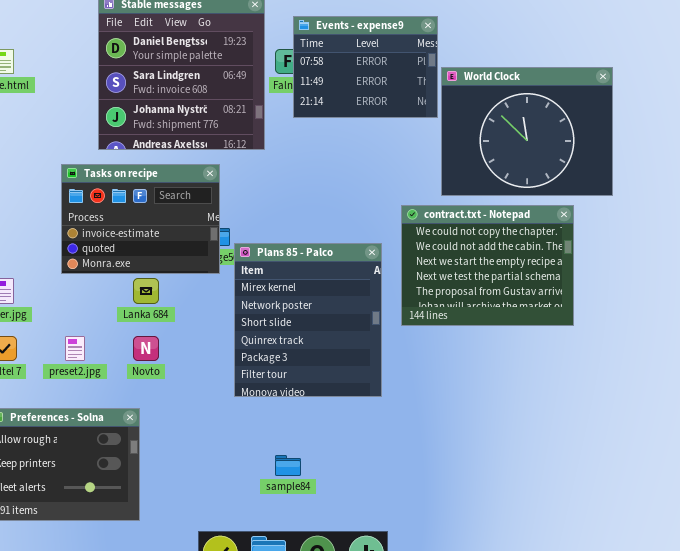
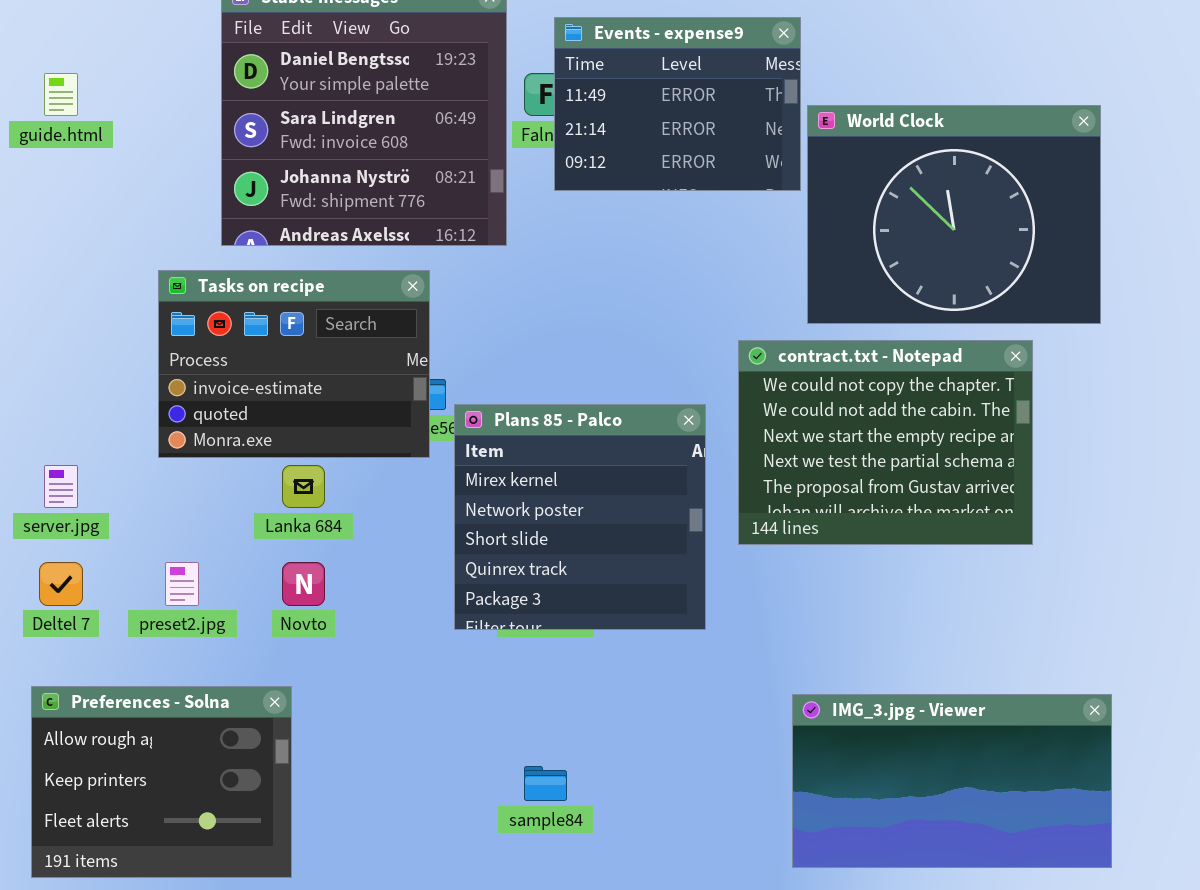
Events - expense9: [293,16,438,118] -> [554,17,801,191], scrolled down 1 row
Plans 85 - Palco: [234,243,382,397] -> [454,404,706,630], resized
IMG_3.jpg - Viewer: none -> [792,694,1112,868], opened

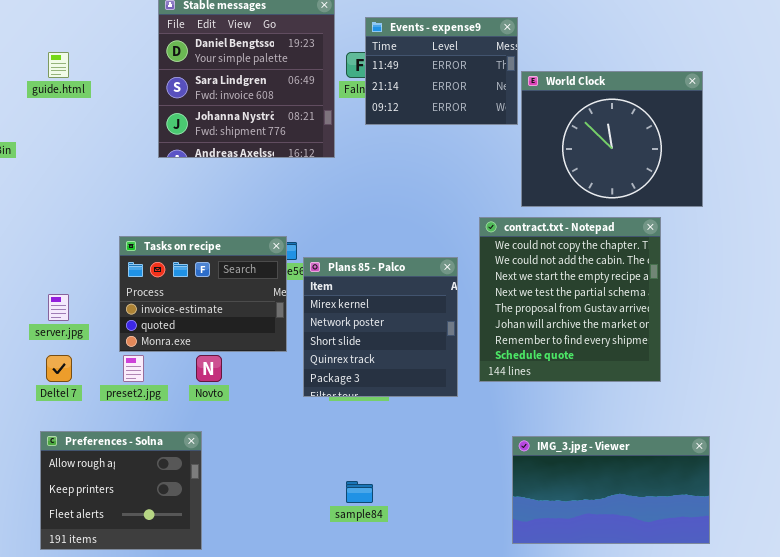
Tasks on recipe: [158,270,430,458] -> [119,236,287,352], moved
contract.txt - Notepad: [738,340,1033,545] -> [479,217,661,382], resized

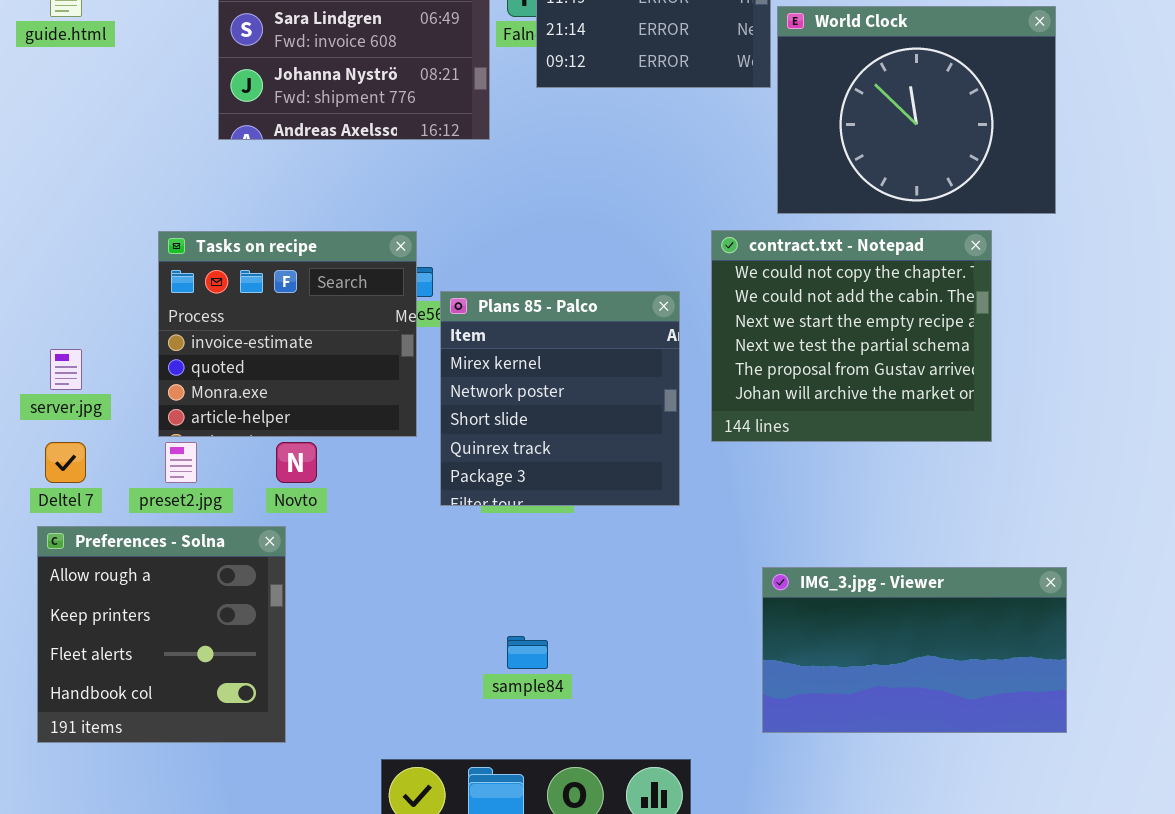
contract.txt - Notepad: [479,217,661,382] -> [711,230,992,442], resized
Tasks on recipe: [119,236,287,352] -> [158,231,417,437], resized
Preferences - Solna: [40,431,202,550] -> [37,526,286,743], resized

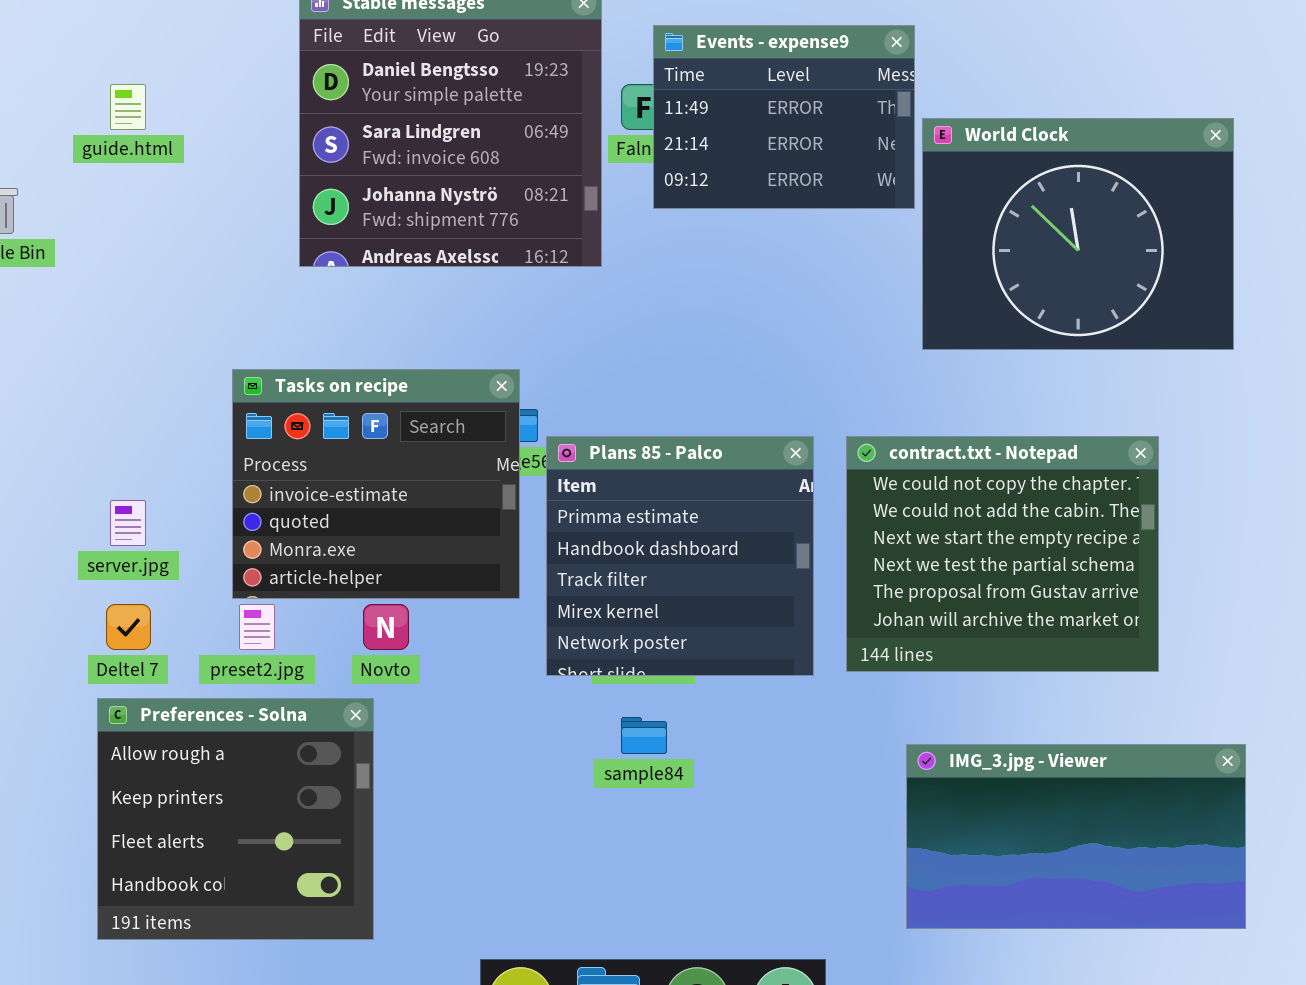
contract.txt - Notepad: [711,230,992,442] -> [846,436,1159,672], moved
Plans 85 - Palco: [440,291,680,506] -> [546,436,814,676], scrolled up 3 rows
sample84: [507,636,548,669] -> [621,717,667,754], moved

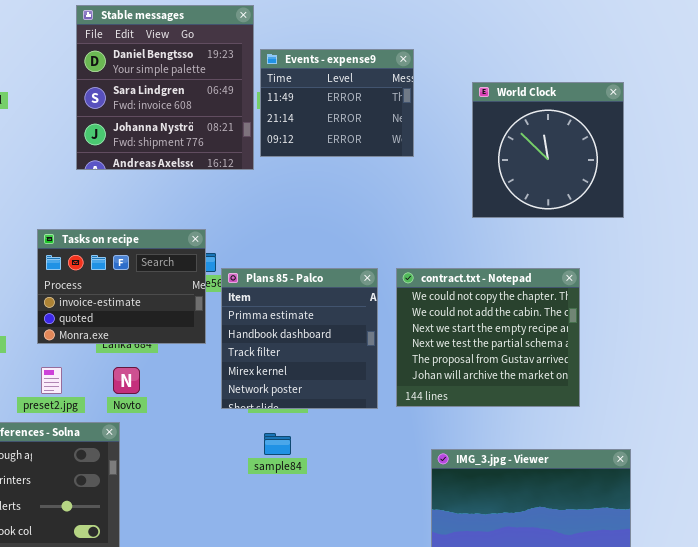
Events - expense9: [653,25,915,209] -> [260,49,414,157], moved
World Clock: [922,118,1234,350] -> [472,82,624,218], resized
Tasks on recipe: [232,369,520,599] -> [37,229,206,344], resized

